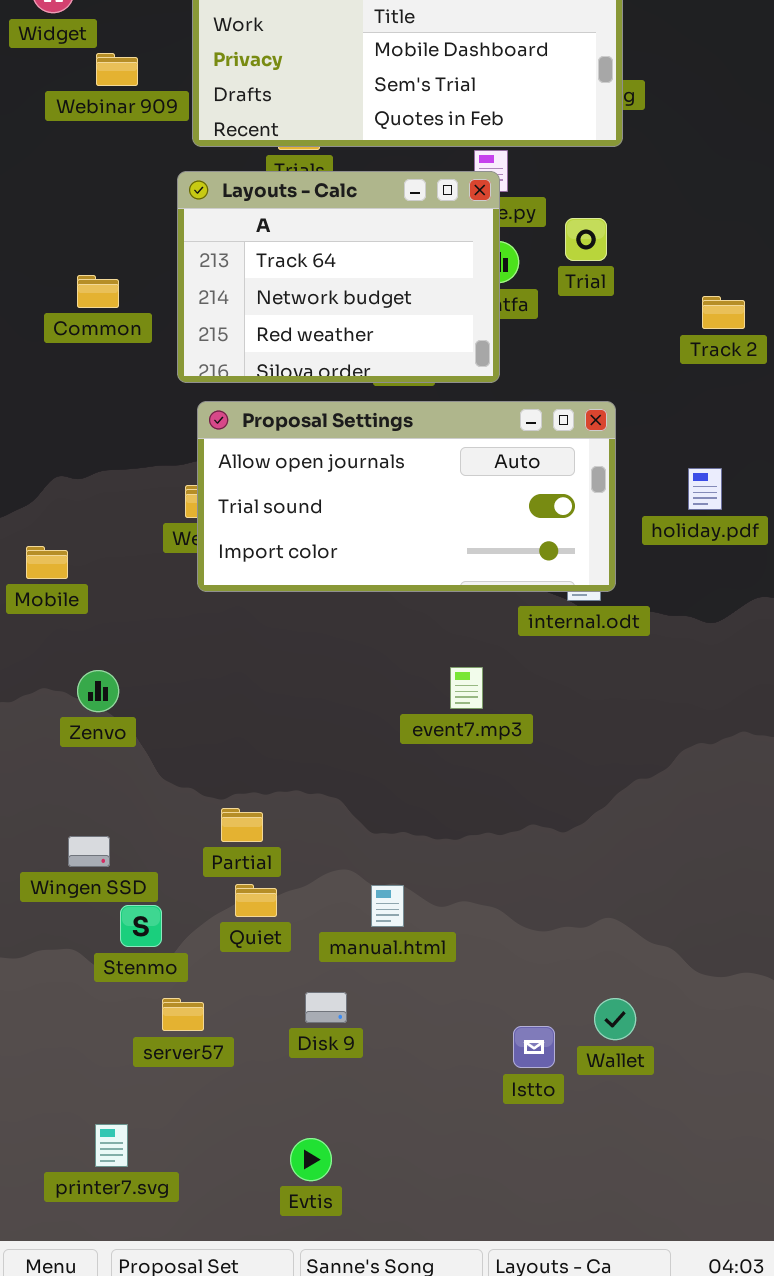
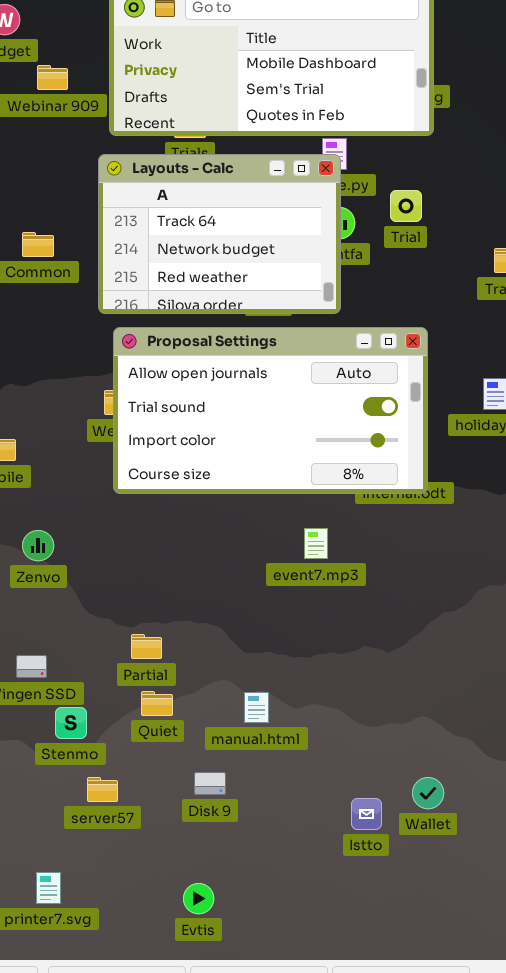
Proposal Settings: [197,401,616,592] -> [113,327,428,494], resized

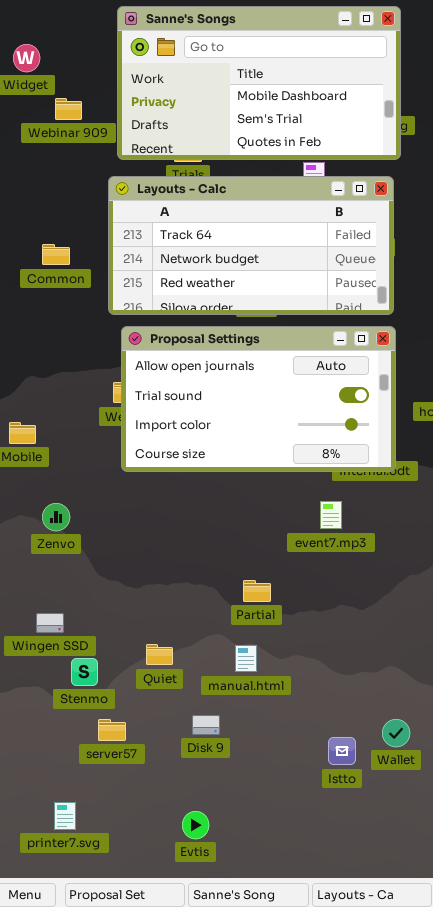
Layouts - Calc: [98,154,341,314] -> [108,176,394,315], resized
event7.mp3: [304,528,328,559] -> [320,501,342,529], moved
Partial: [131,634,162,659] -> [243,580,271,602], moved

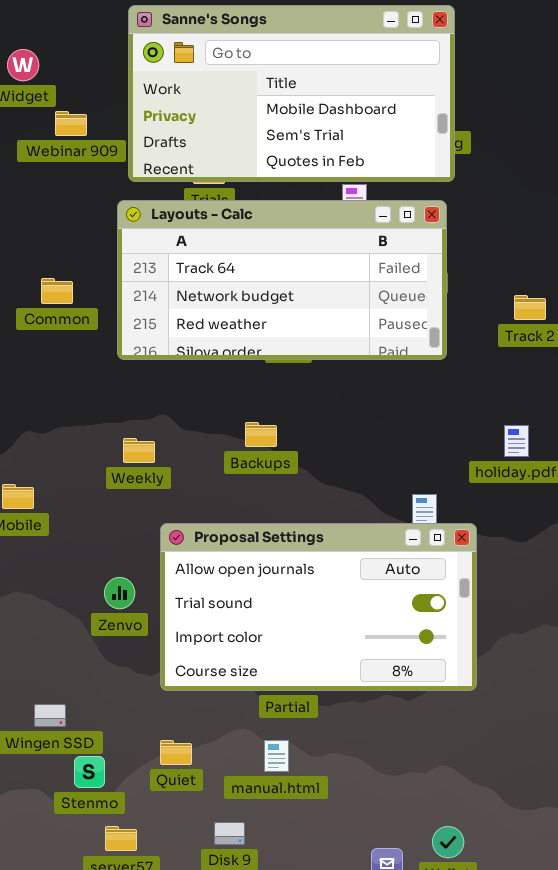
Proposal Settings: [121,326,396,472] -> [160,523,477,691], moved
Zenvo: [42,503,70,531] -> [104,577,135,609], moved

